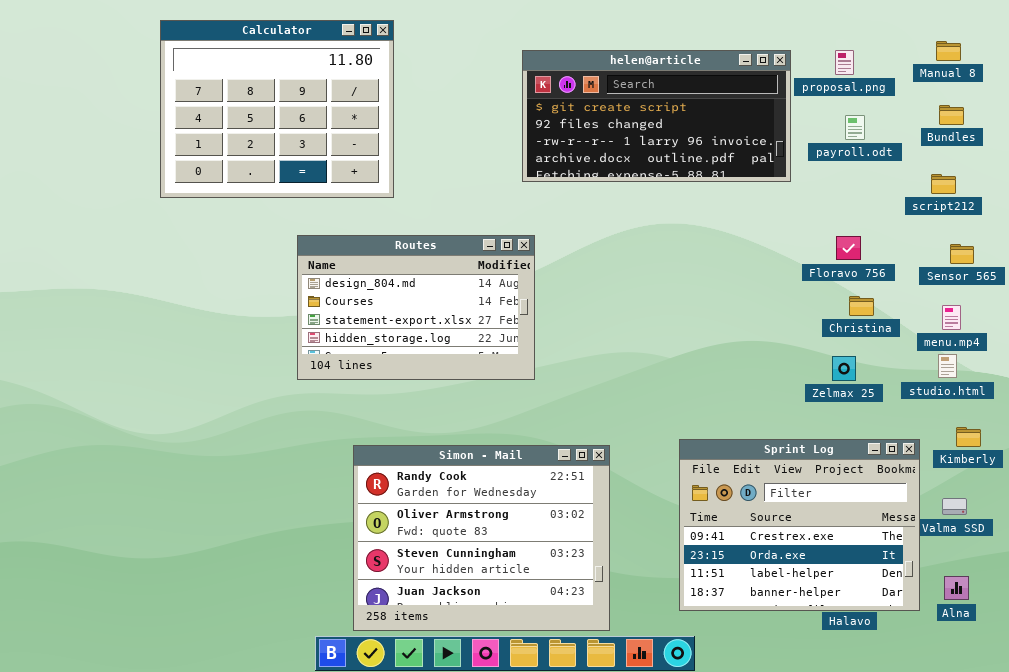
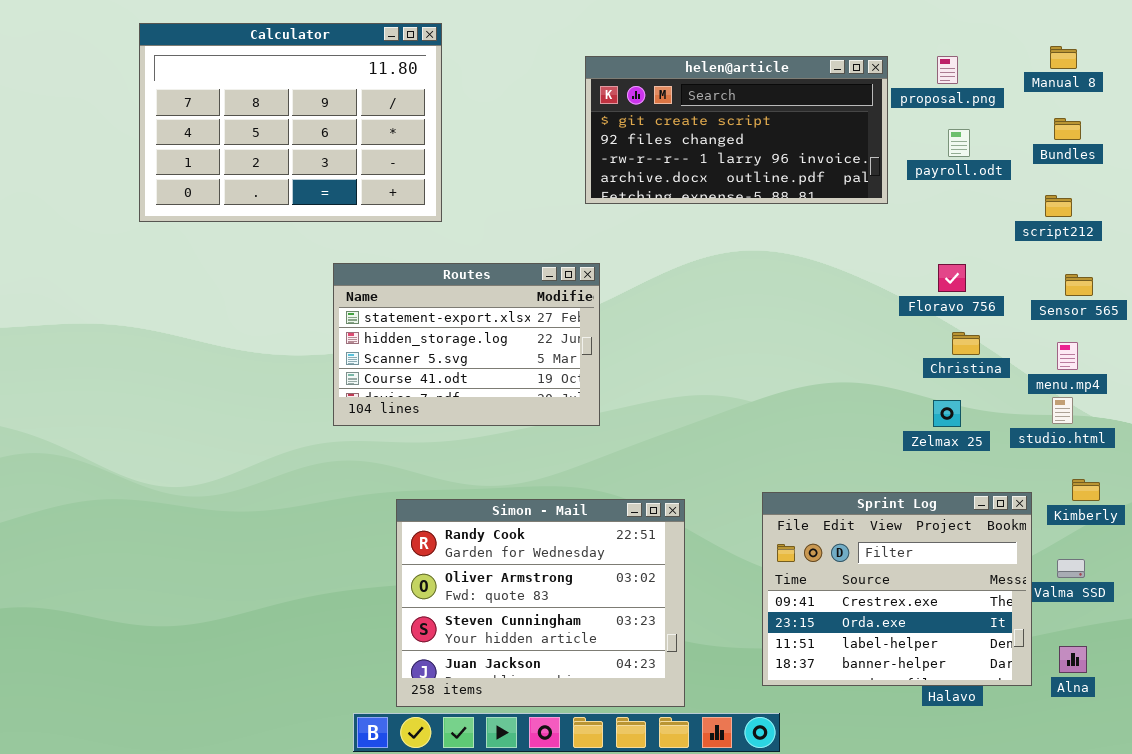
Calculator: [160,20,394,198] -> [139,23,442,222], resized
Routes: [297,235,535,380] -> [333,263,600,426], scrolled down 2 rows

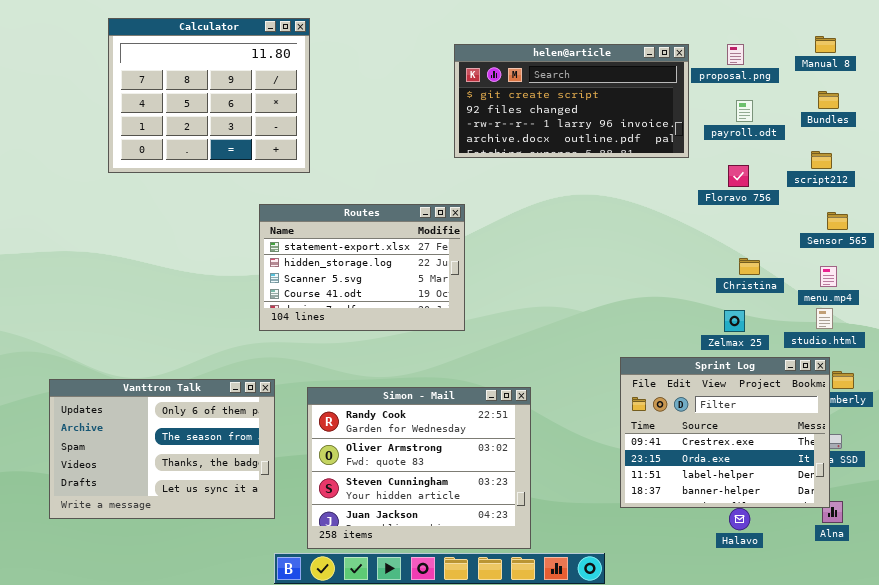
Calculator: [139,23,442,222] -> [108,18,310,173], resized
Floravo 756: [938,264,966,292] -> [728,165,749,187], moved
Vanttron Talk: none -> [49,379,275,519], opened
Sprint Log: [762,492,1032,686] -> [620,357,830,508], moved

